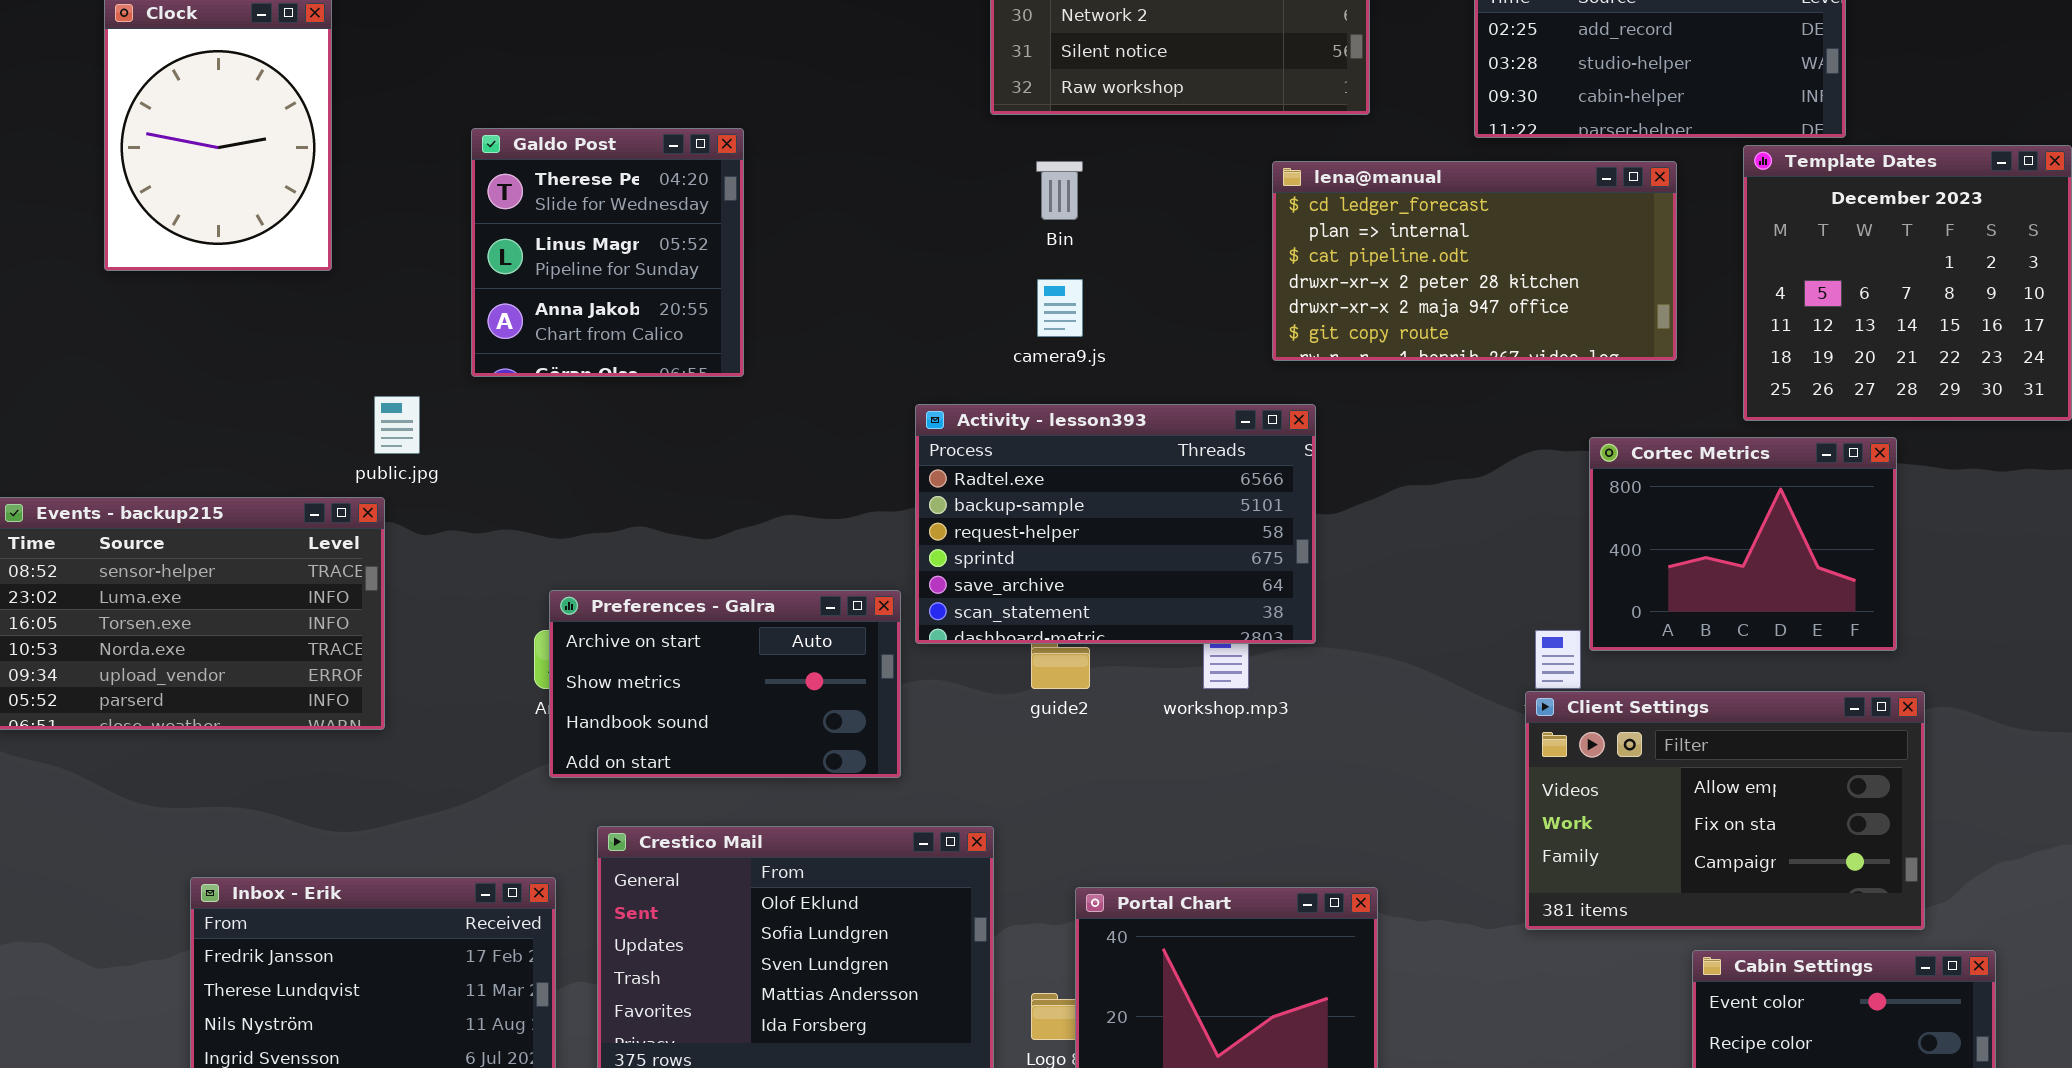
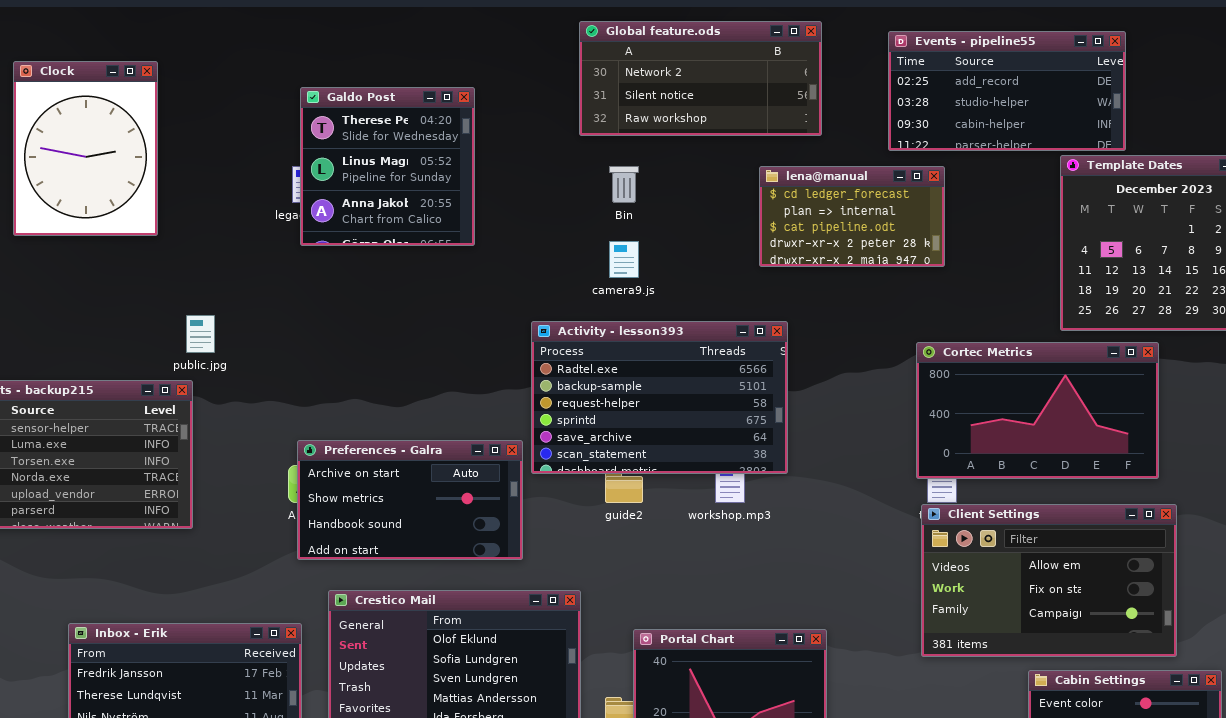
Galdo Post: [471,128,744,377] -> [300,87,475,246], moved
lena@manual: [1272,161,1677,361] -> [759,166,945,267], resized
Cortec Metrics: [1589,437,1897,651] -> [916,342,1159,479], resized

